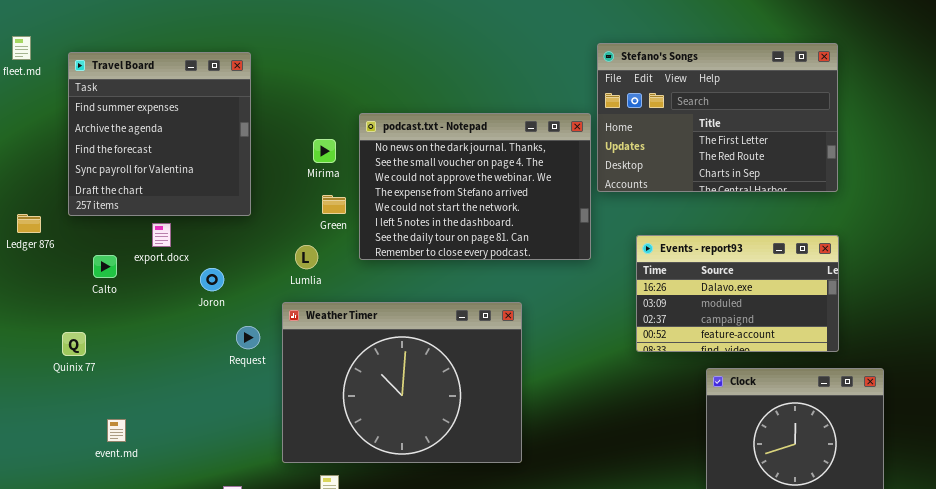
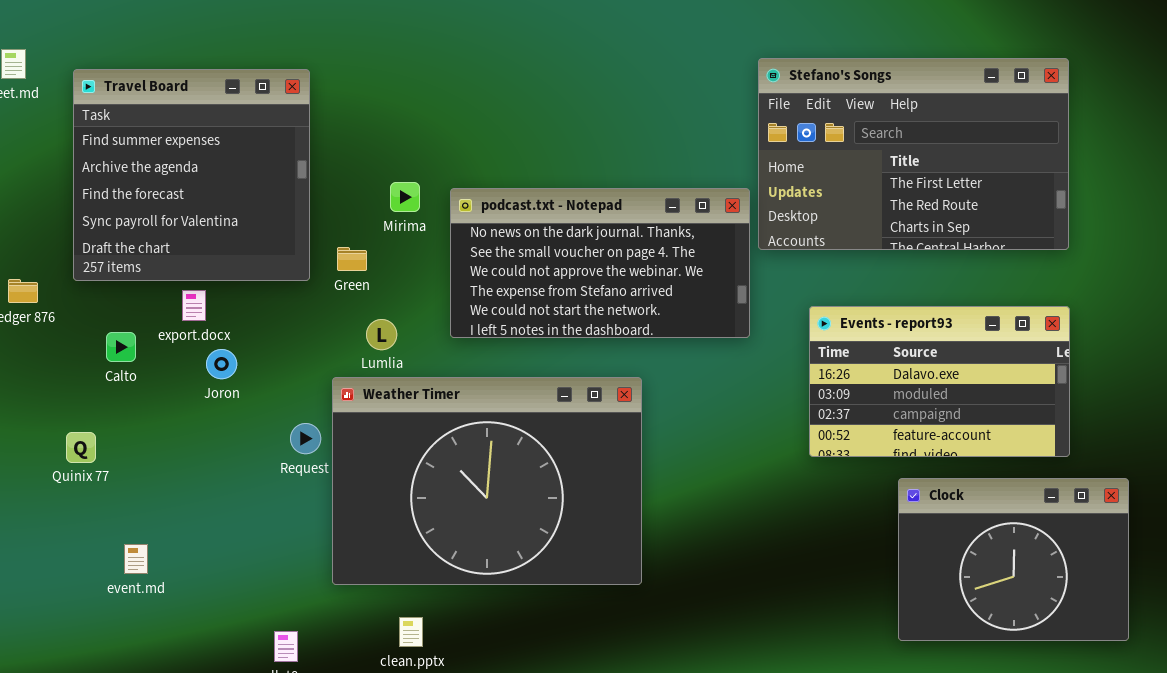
podcast.txt - Notepad: [359,113,591,260] -> [450,188,750,338], resized
Green: [322,195,346,214] -> [337,247,367,271], moved
Joron: [200,268,224,291] -> [206,349,237,379], moved
Weather Timer: [282,302,522,463] -> [332,377,642,585], moved

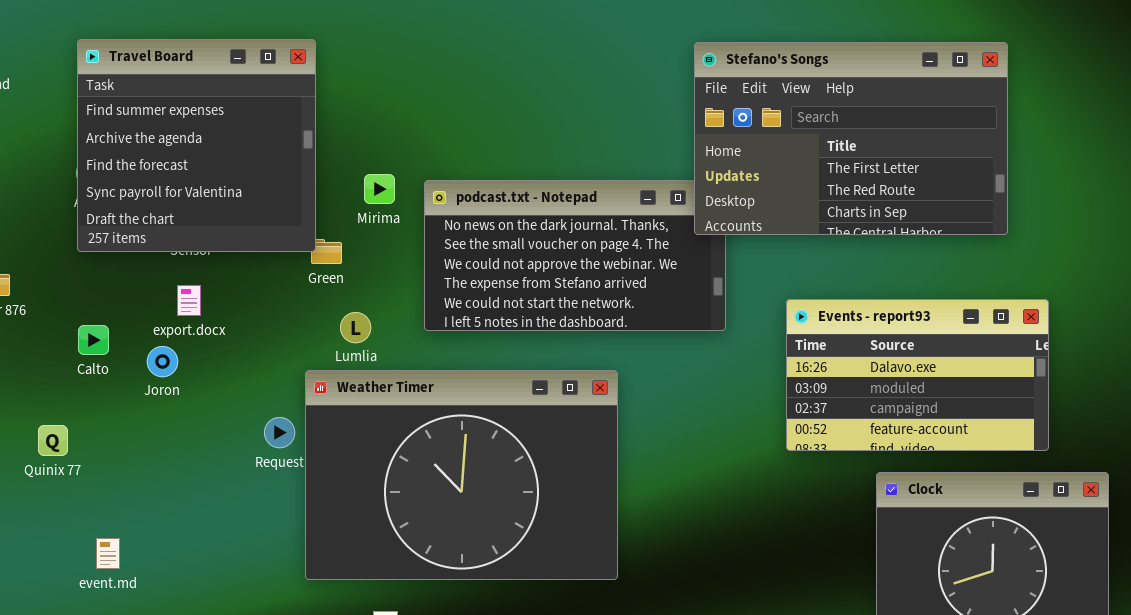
Stefano's Songs: [758,58,1069,250] -> [694,42,1008,235], moved
Travel Board: [73,69,310,281] -> [77,39,316,252], moved
export.docx: [182,290,206,321] -> [177,285,201,316], moved
Joron: [206,349,237,379] -> [147,346,178,377], moved

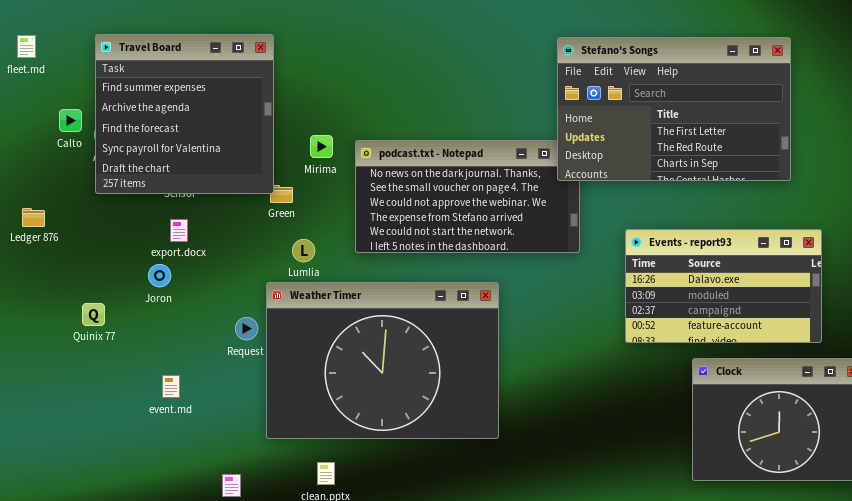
Calto: [78,325,109,355] -> [59,109,82,132], moved
Quinix 77: [38,425,68,456] -> [82,303,105,326], moved
event.md: [96,538,120,569] -> [162,375,180,398], moved

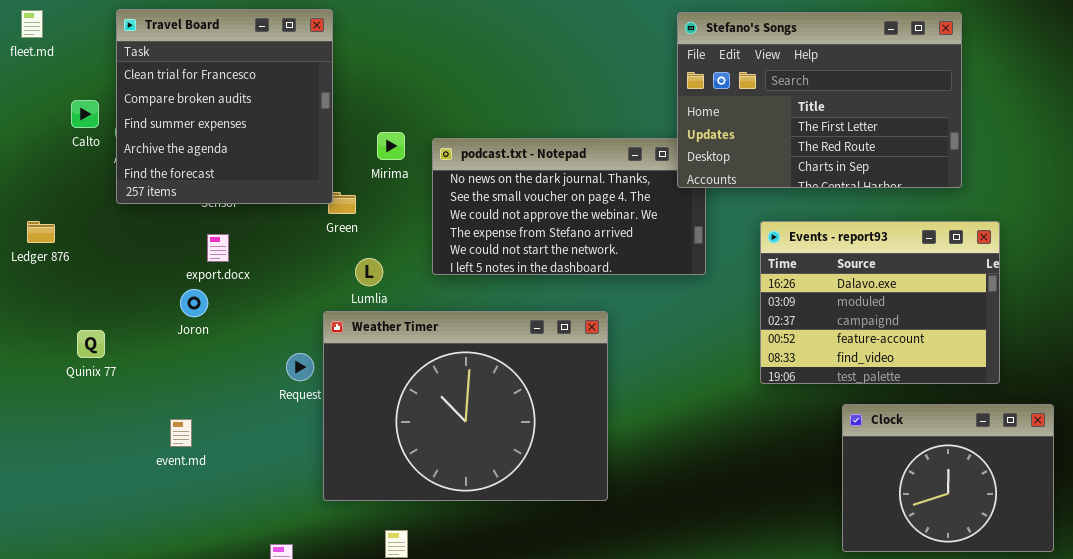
Travel Board: [95,34,274,194] -> [116,9,333,204], scrolled up 2 rows
Events - report93: [625,229,822,343] -> [760,221,1000,384], resized
Quinix 77: [82,303,105,326] -> [77,330,105,358], moved
event.md: [162,375,180,398] -> [170,419,192,447], moved

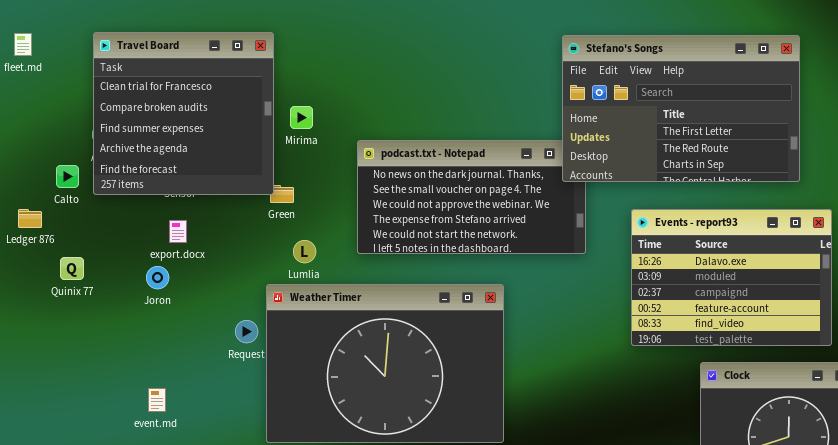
Calto: [71,100,99,128] -> [56,165,79,188], moved
Mirima: [377,132,405,160] -> [290,106,313,129], moved
Quinix 77: [77,330,105,358] -> [60,257,84,280], moved
event.md: [170,419,192,447] -> [148,388,166,412], moved

